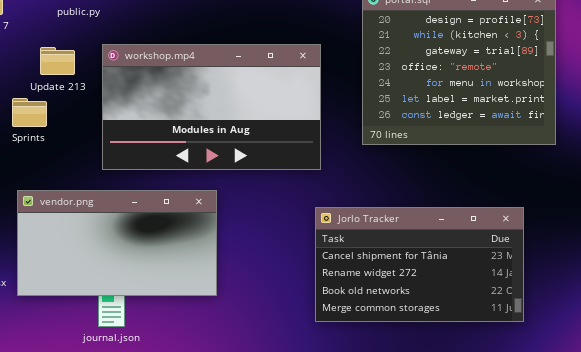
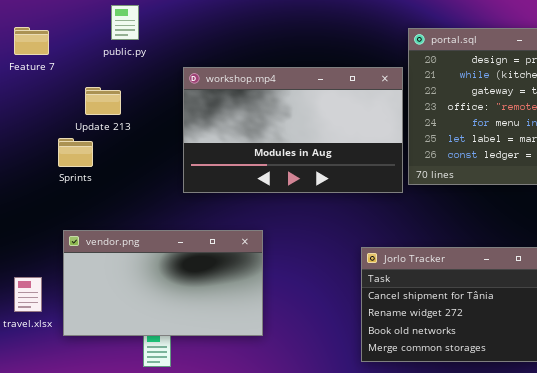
workshop.mp4: [102,44,321,170] -> [183,67,403,193], moved

